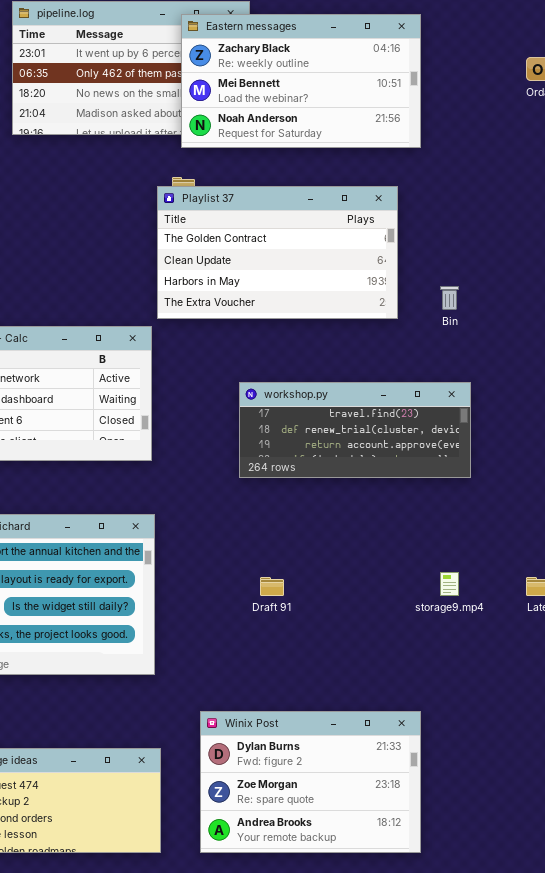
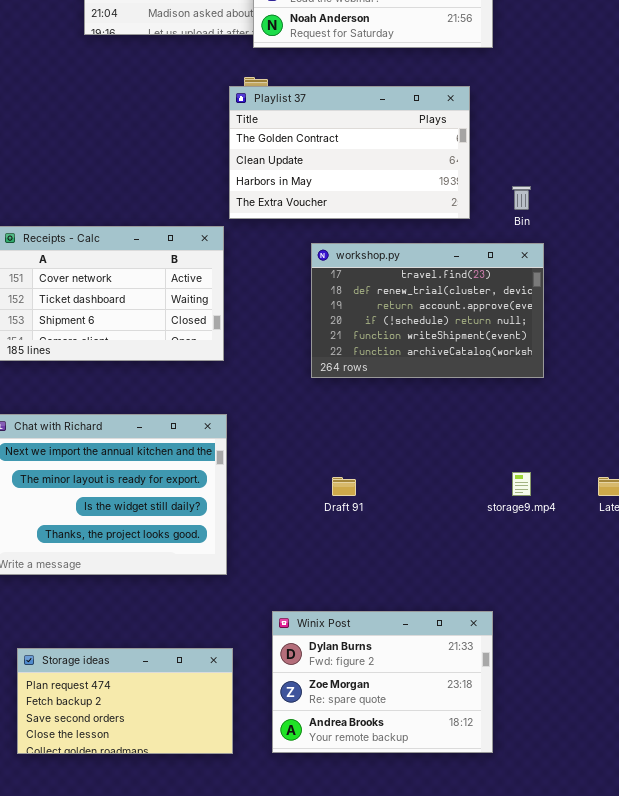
workshop.py: [239,382,471,478] -> [311,243,544,378], resized

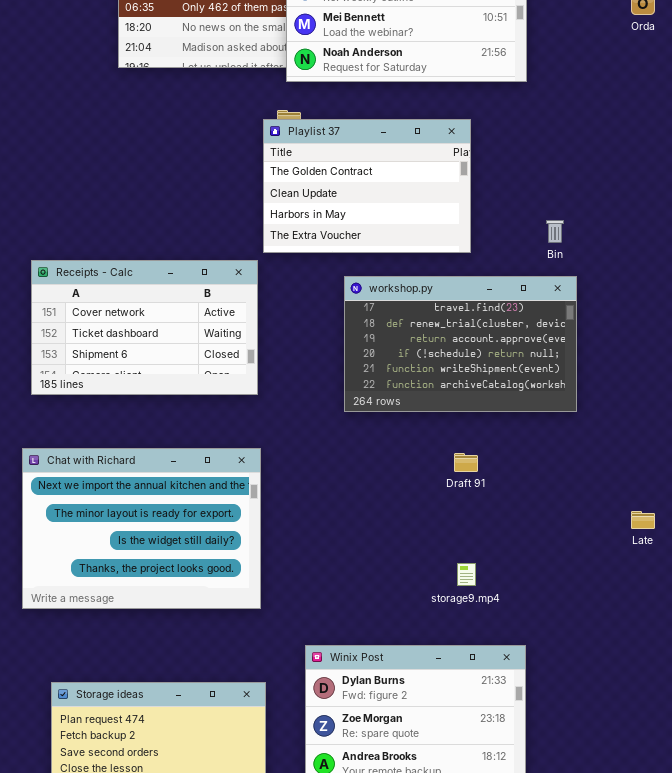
Playlist 37: [229,86,470,219] -> [263,119,471,253], resized
storage9.mp4: [512,472,531,496] -> [457,563,476,586], moved
Draft 91: [332,477,356,496] -> [454,453,478,472], moved

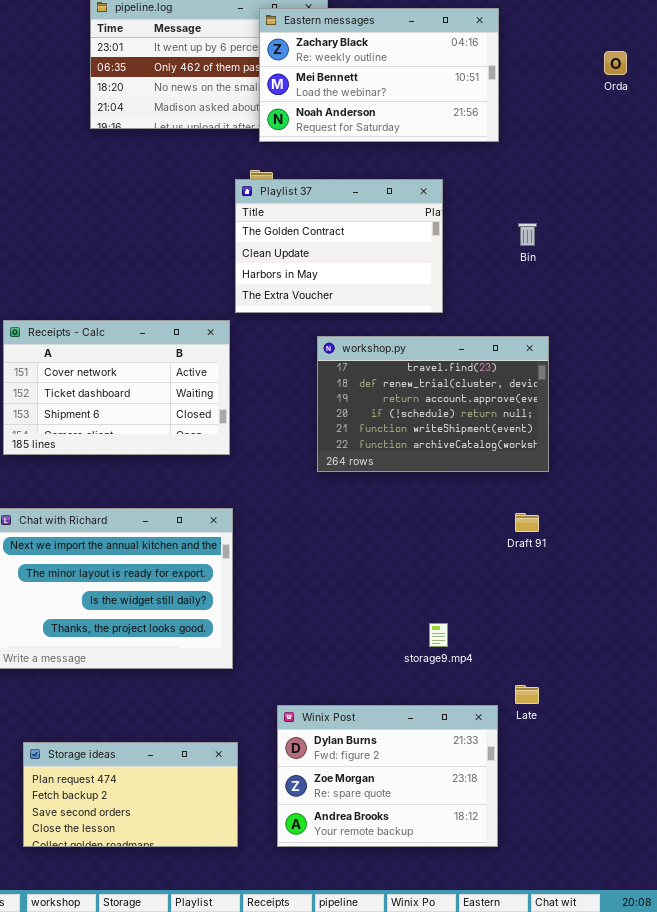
Bin: [546,220,564,243] -> [518,223,537,246], moved
Draft 91: [454,453,478,472] -> [515,513,539,532], moved
Late: [631,511,655,529] -> [515,685,539,704], moved

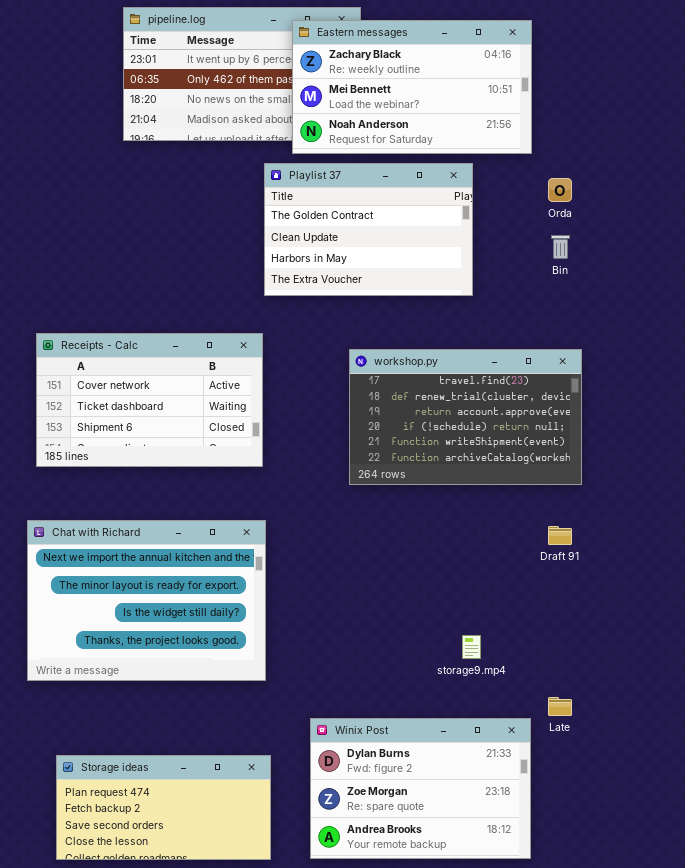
Orda: [604,51,627,75] -> [548,178,572,202], moved
Playlist 37: [235,179,443,313] -> [264,163,473,296], moved

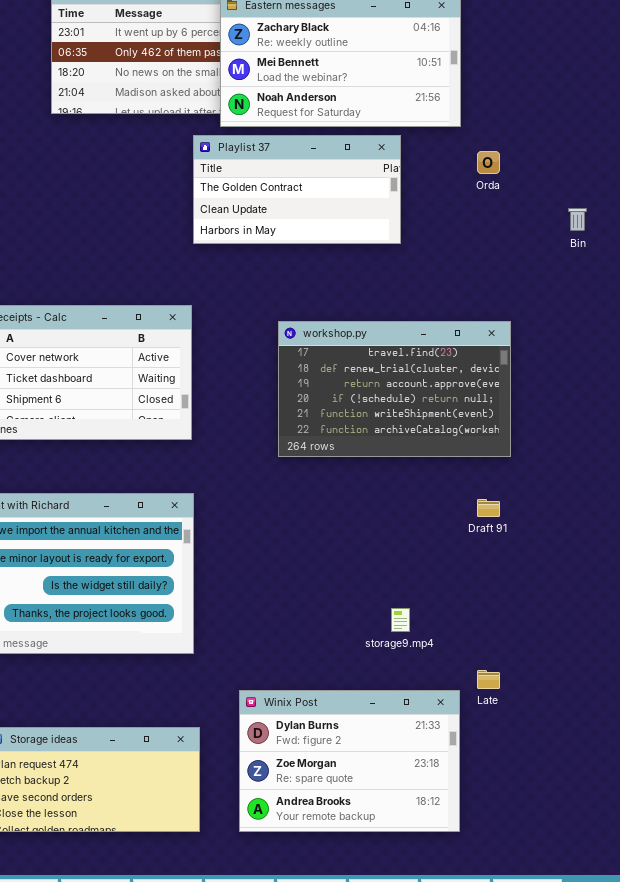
Playlist 37: [264,163,473,296] -> [193,135,401,244], resized
Bin: [551,235,570,259] -> [568,208,587,231], moved

